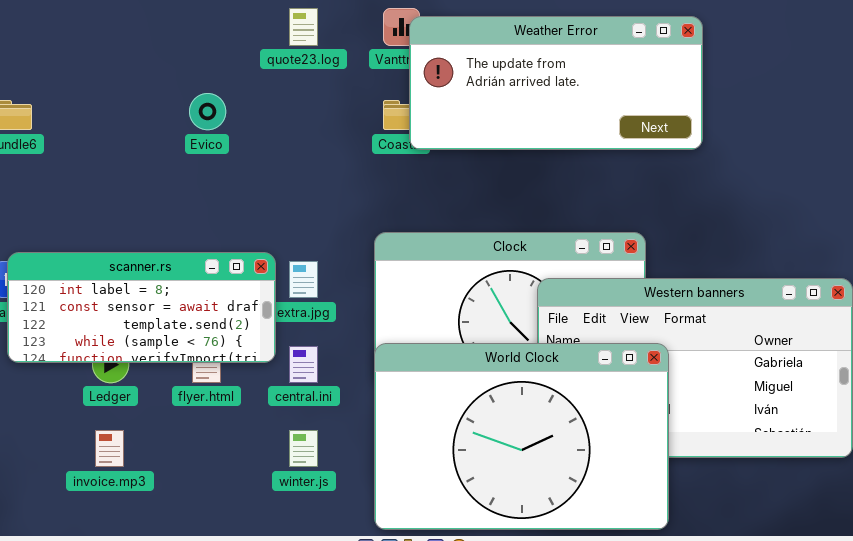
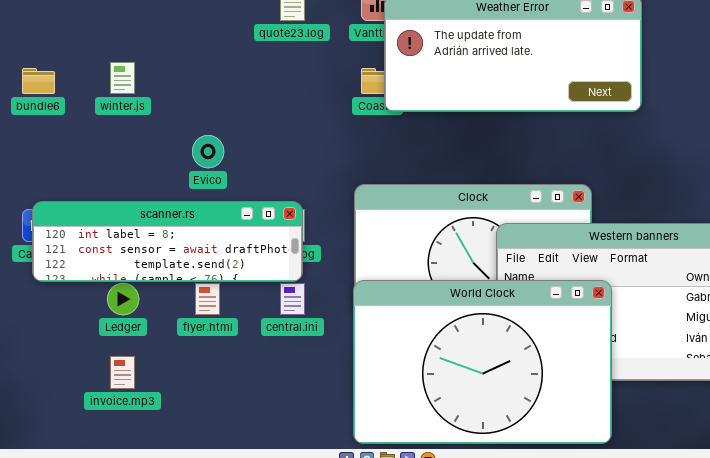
Evico: [189,93,226,130] -> [192,135,224,168], moved
scanner.rs: [7,252,276,363] -> [32,201,303,282], resized
winter.js: [289,430,318,467] -> [110,62,135,94], moved

